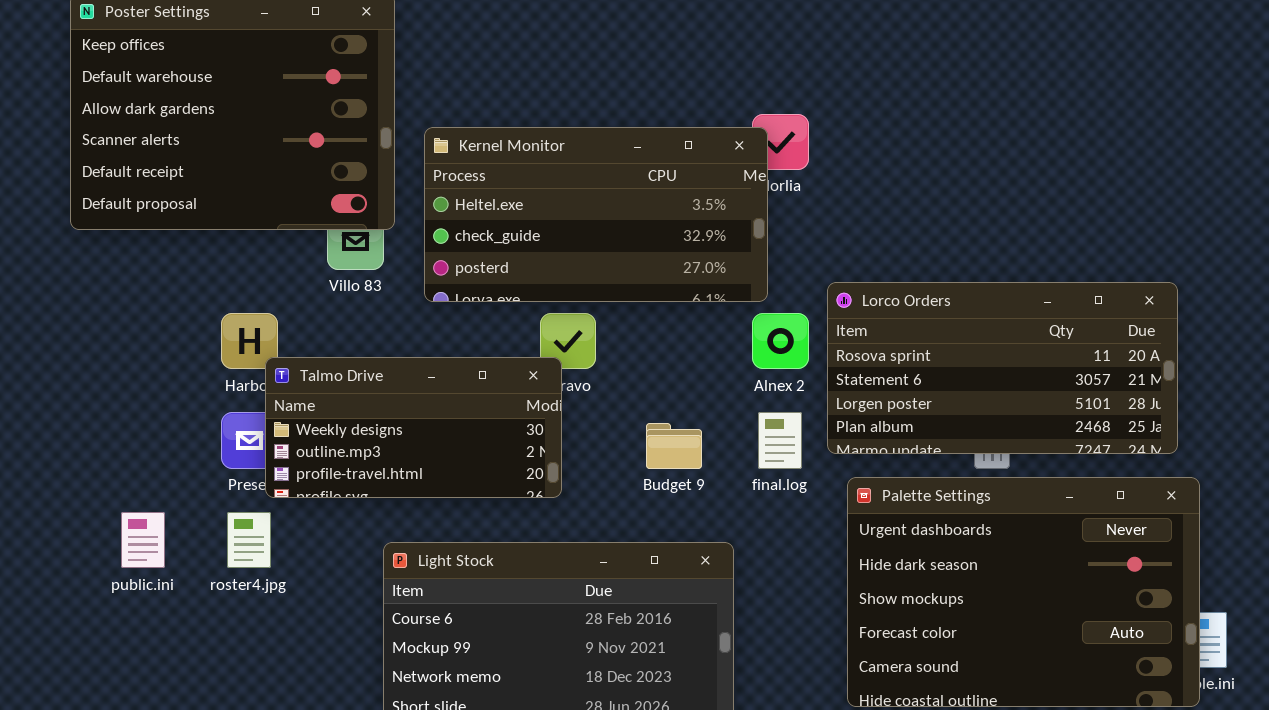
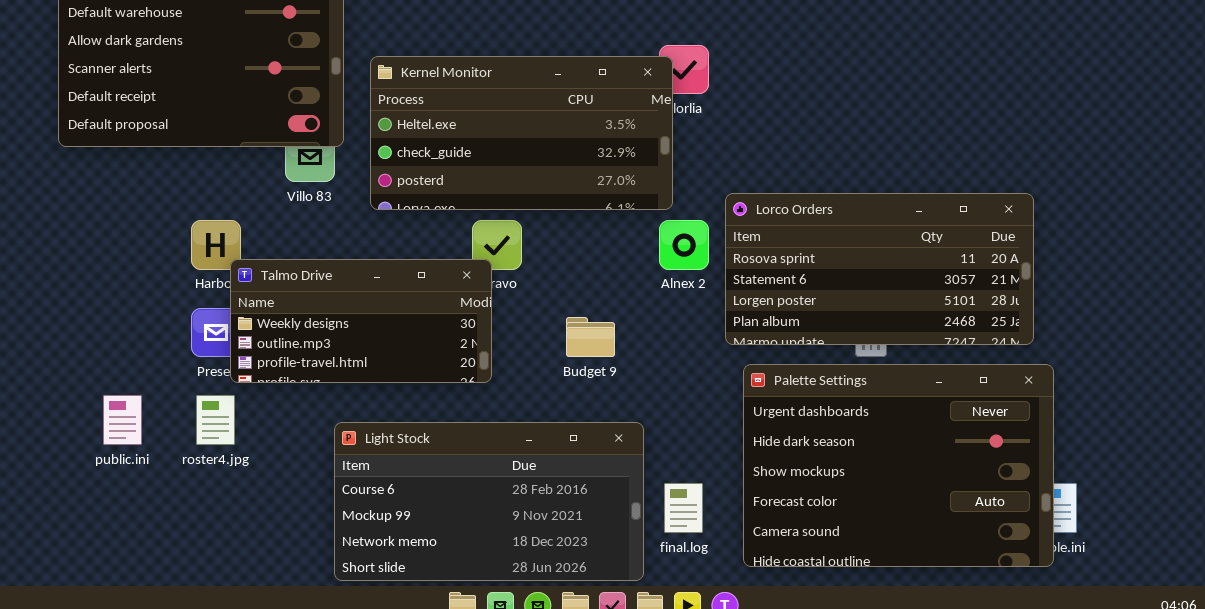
final.log: [758,412,802,469] -> [664,483,703,533], moved

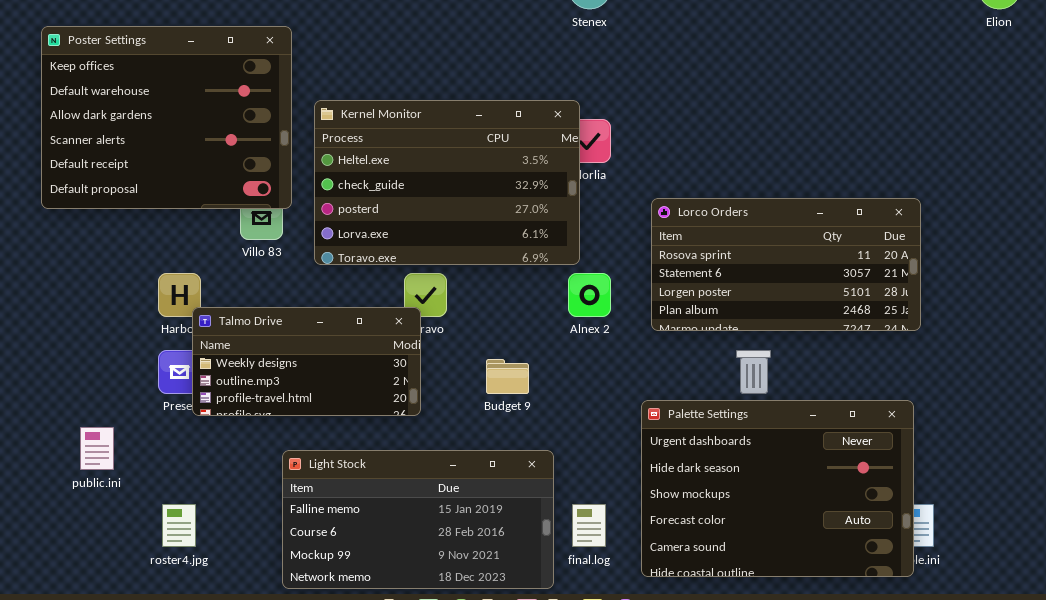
Kernel Monitor: [370,56,673,210] -> [314,100,580,265], resized
Lorco Orders: [725,193,1034,345] -> [651,198,921,331], moved
roster4.jpg: [196,395,235,445] -> [162,504,196,547], moved
Light Stock: [334,422,644,581] -> [282,450,554,589], scrolled up 1 row

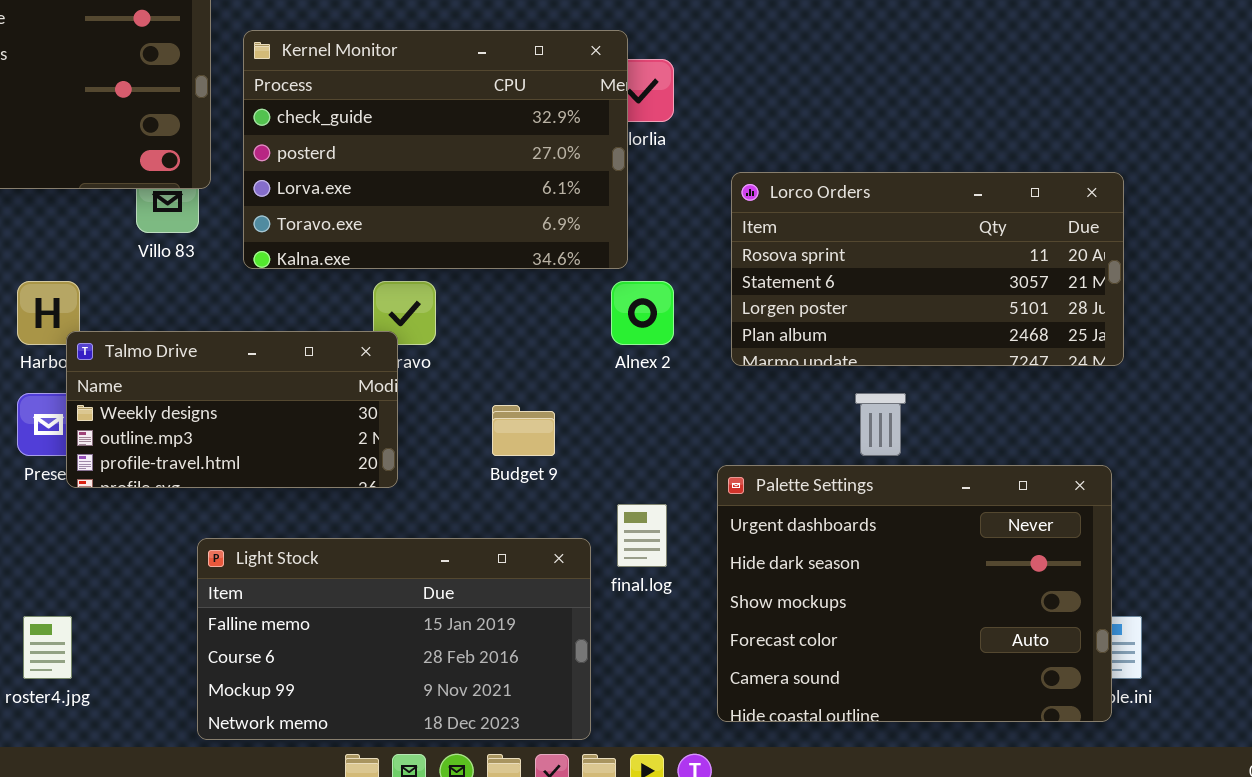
Kernel Monitor: [314,100,580,265] -> [243,30,628,269], scrolled down 1 row
final.log: [572,504,606,547] -> [617,504,667,567], moved

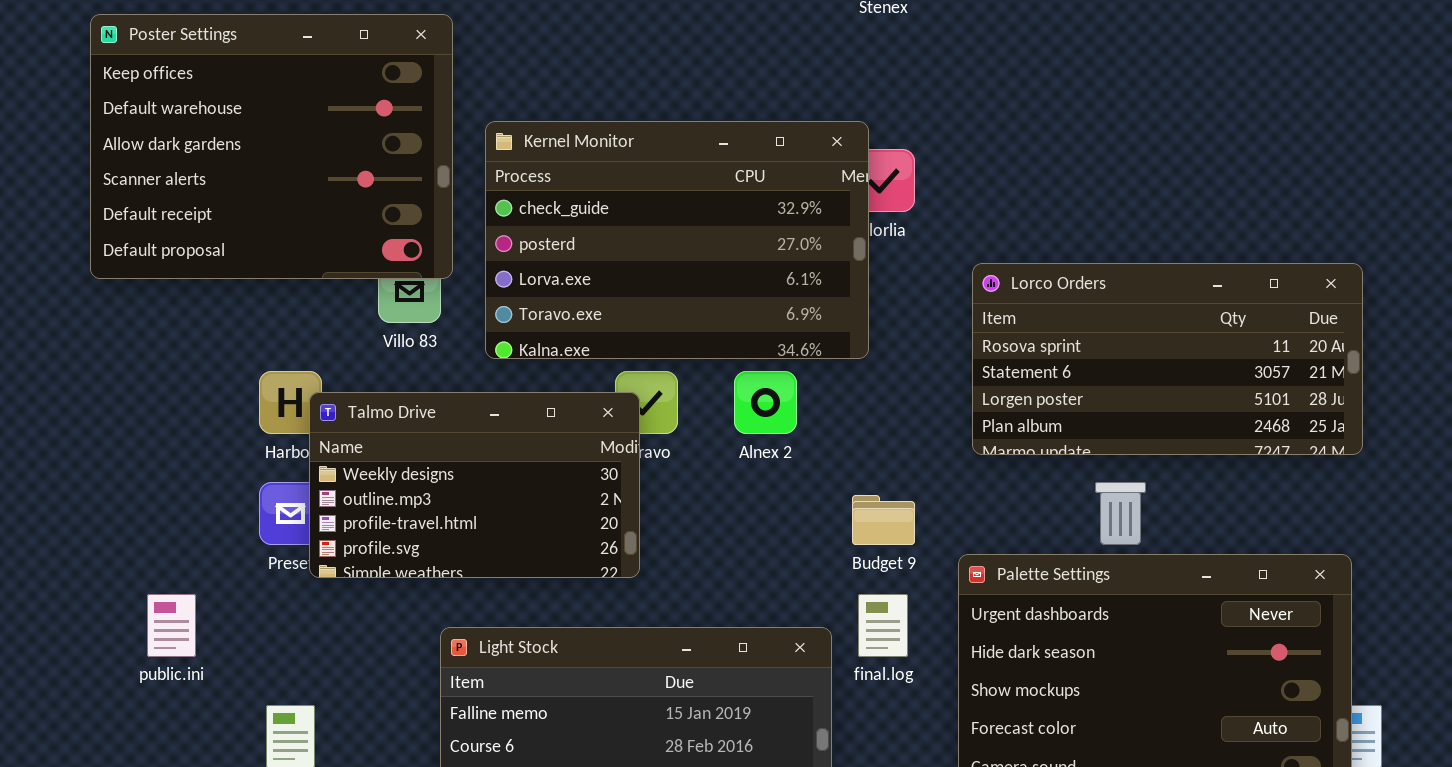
Alnex 2: [611,281,674,345] -> [734,371,797,434], moved
Talmo Drive: [66,331,398,488] -> [309,392,640,578], resized
Budget 9: [492,405,555,456] -> [852,495,915,545], moved

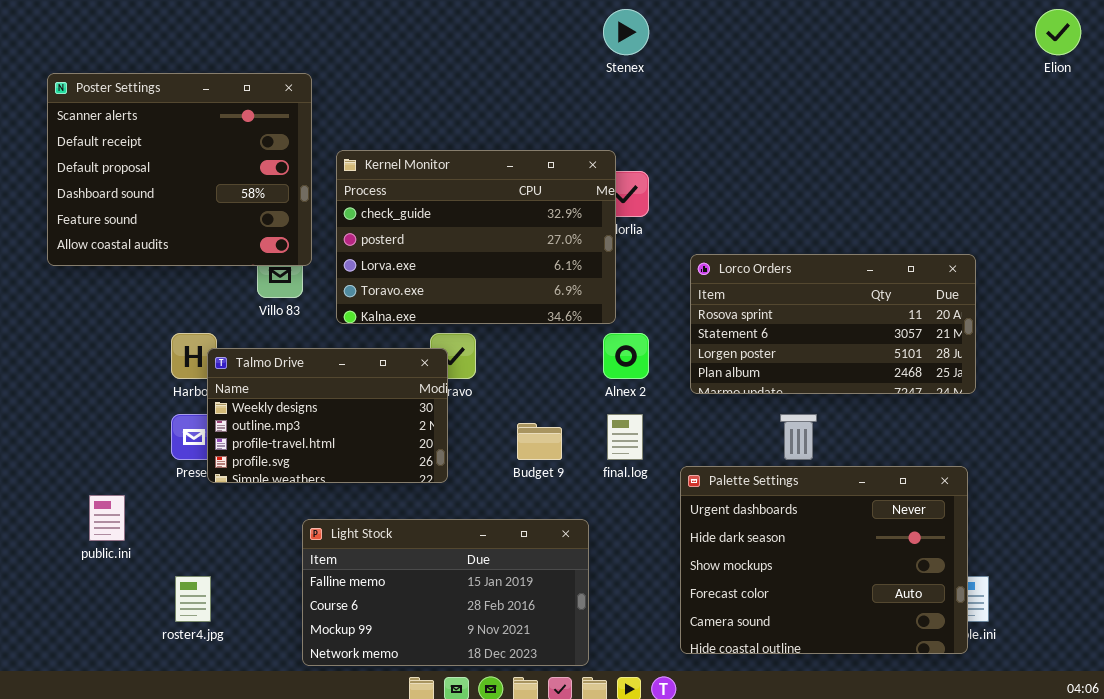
Poster Settings: [90,14,453,279] -> [47,73,312,266], scrolled down 3 rows
Alnex 2: [734,371,797,434] -> [603,333,649,379], moved
Budget 9: [852,495,915,545] -> [517,423,562,460], moved
final.log: [858,594,908,657] -> [607,414,643,460], moved

